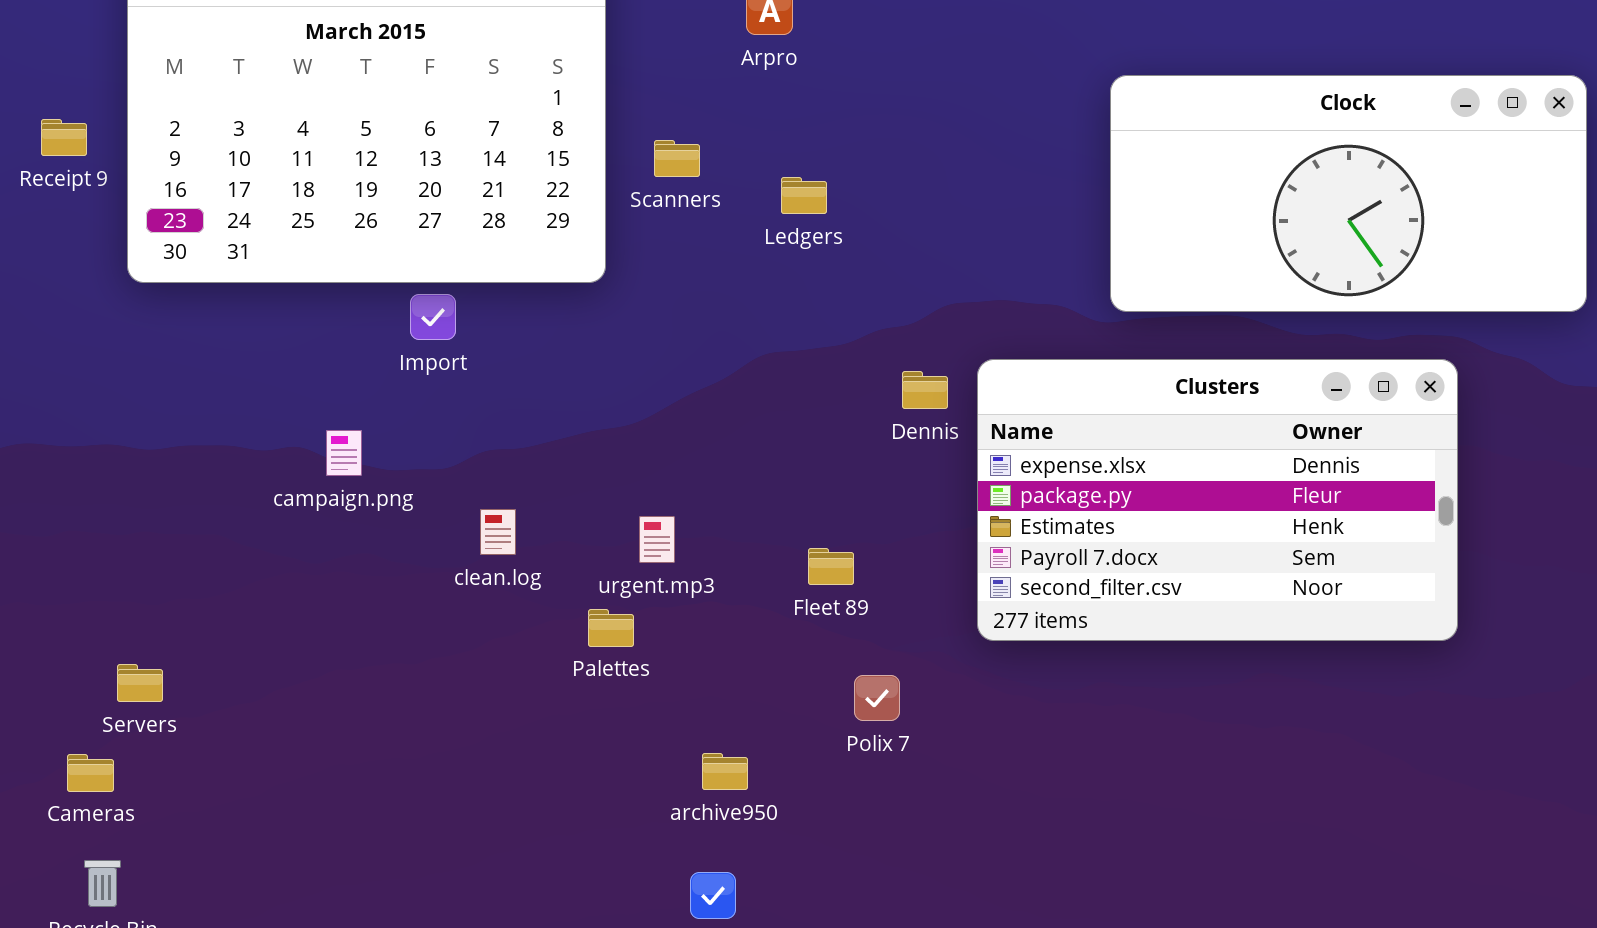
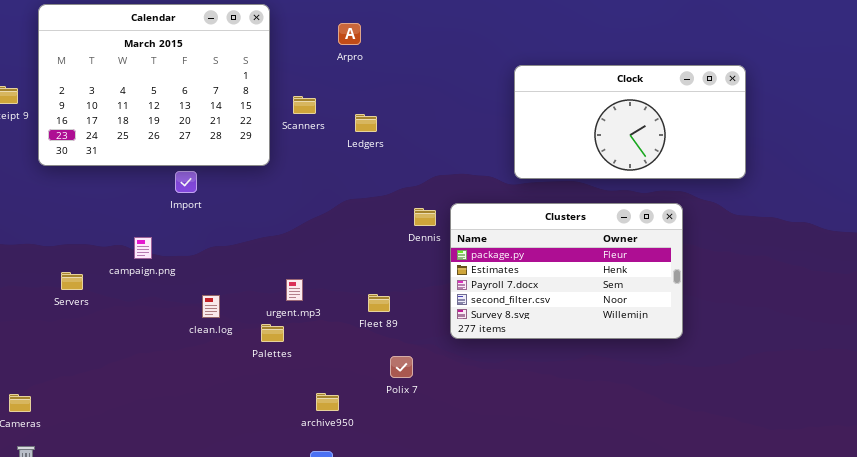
Clusters: [977,359,1458,641] -> [450,203,683,339], scrolled down 1 row
clean.log: [480,509,516,555] -> [202,295,220,318], moved
Servers: [117,664,163,702] -> [61,272,83,290], moved

